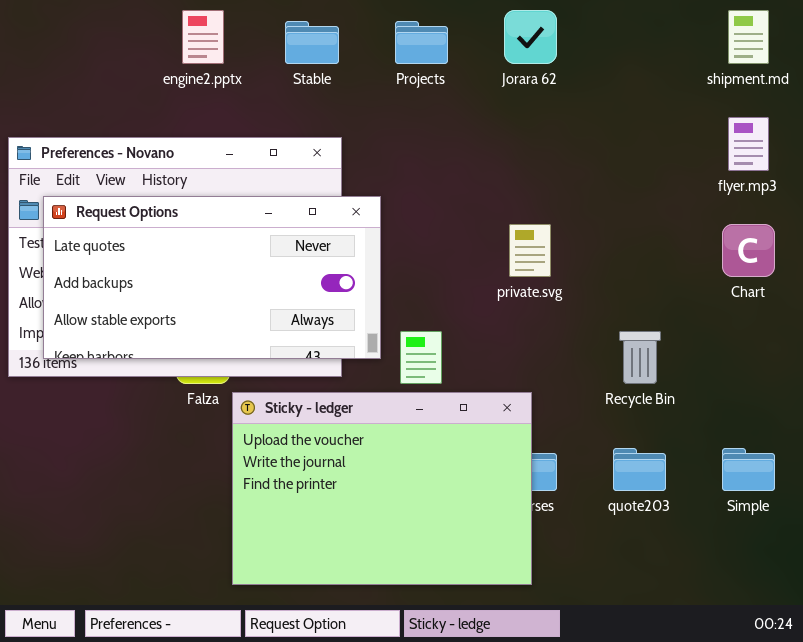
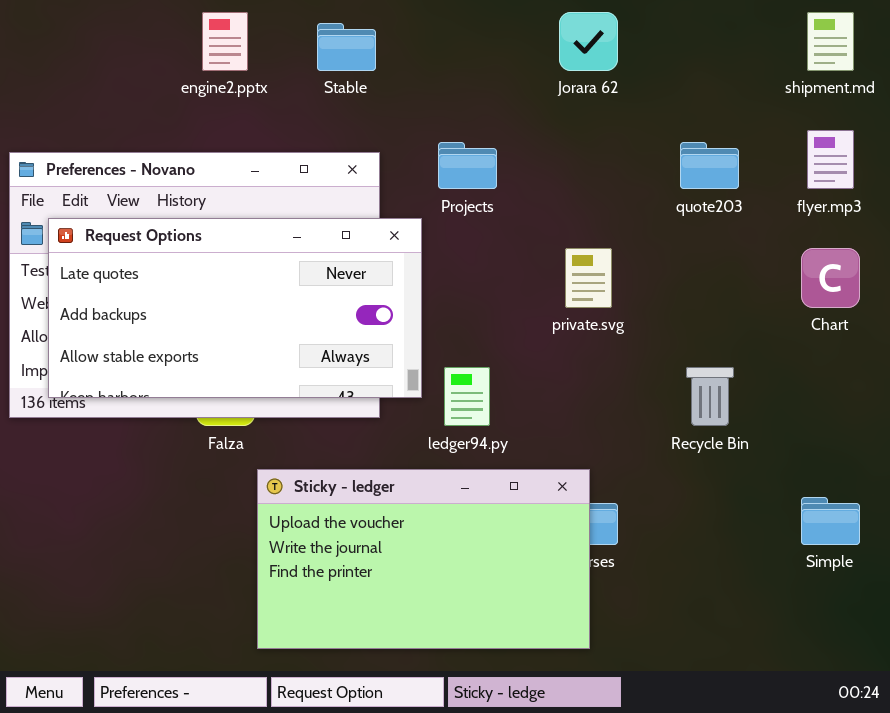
Projects: [395,21,448,64] -> [438,142,497,189], moved
Sticky - ledger: [232,392,532,585] -> [257,469,590,649], resized
quote203: [613,448,666,491] -> [680,142,739,189], moved

